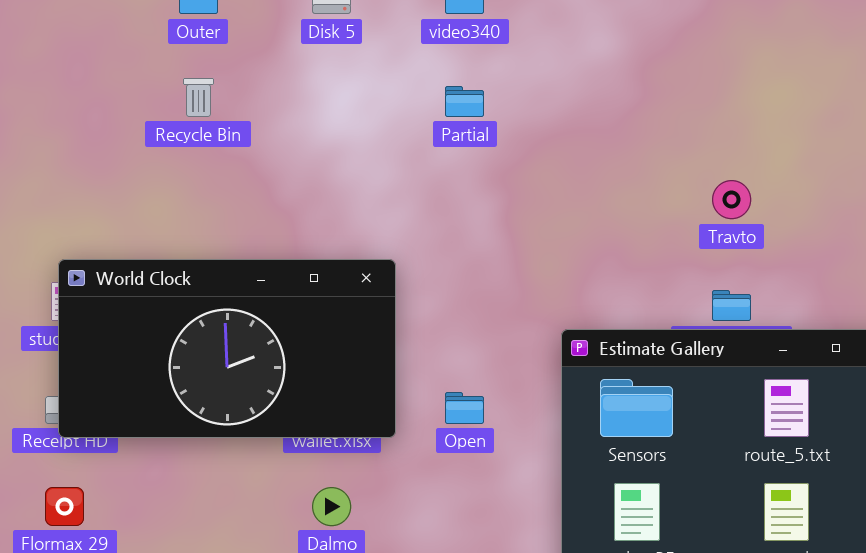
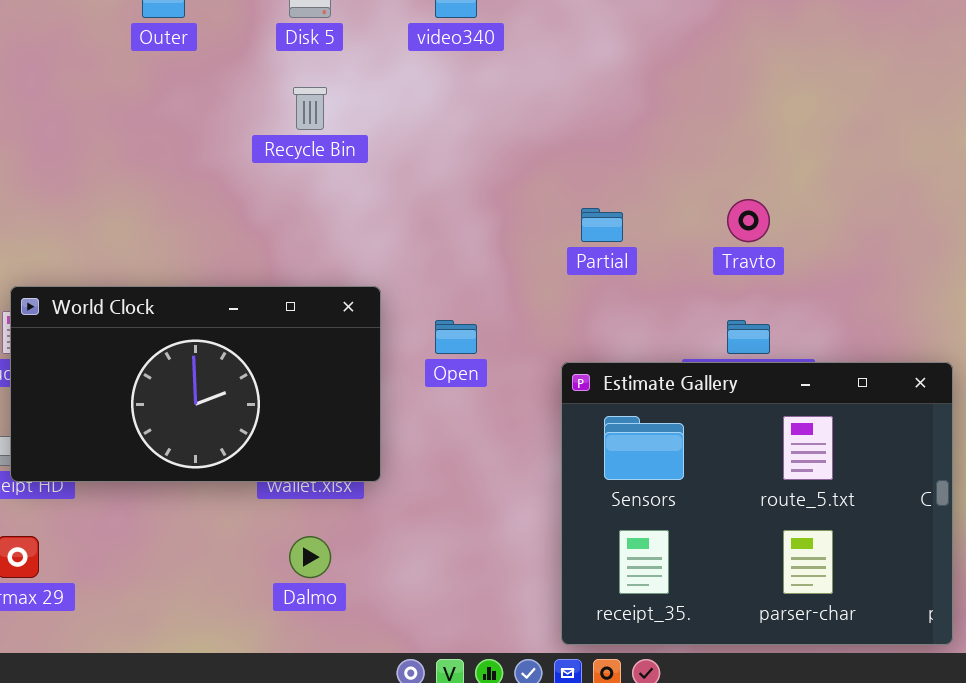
Recycle Bin: [183,78,214,117] -> [293,87,327,130], moved
Partial: [445,86,484,117] -> [581,208,623,242], moved
Open: [445,392,484,424] -> [435,320,477,354], moved

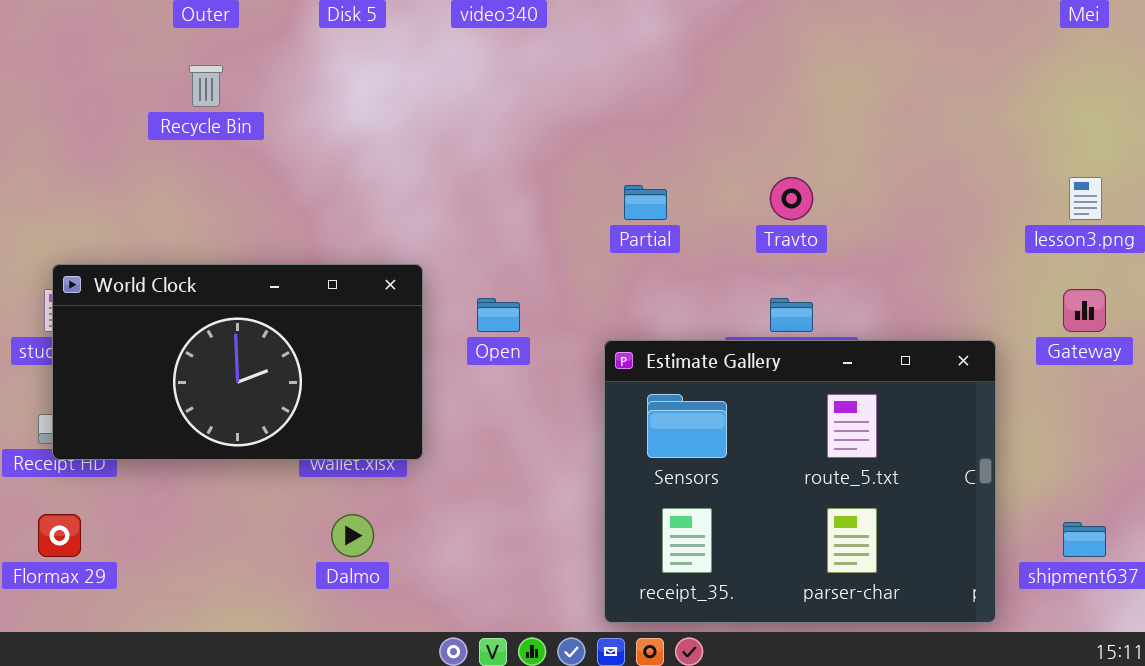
Recycle Bin: [293,87,327,130] -> [189,65,223,107], moved

